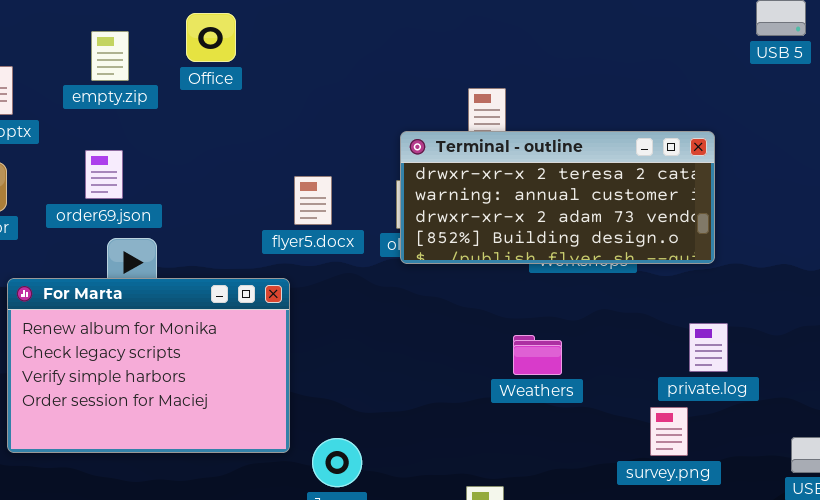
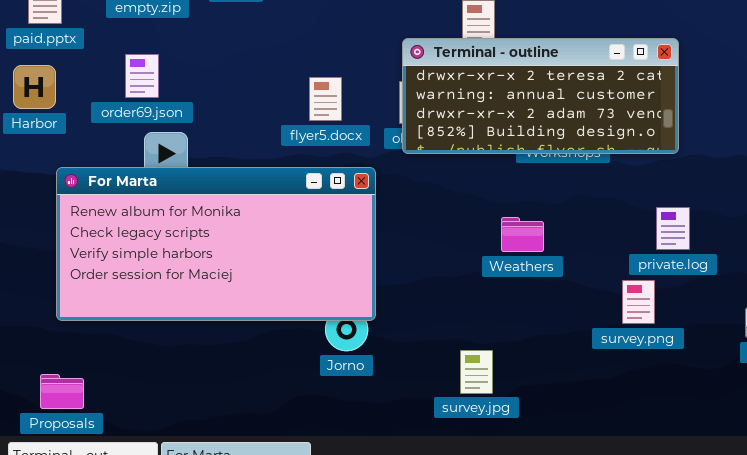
For Marta: [7,278,290,453] -> [56,167,376,321], resized

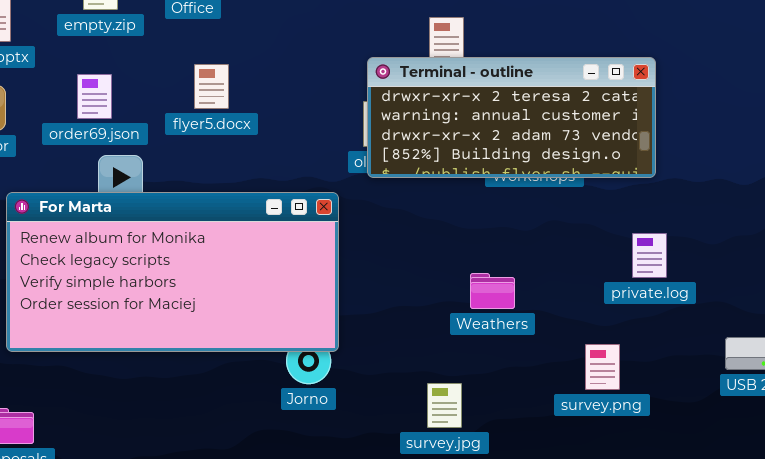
flyer5.docx: [309,77,342,121] -> [194,64,229,109], moved
Weathers: [501,217,544,252] -> [470,273,515,309], moved
survey.png: [622,280,655,324] -> [585,344,620,390], moved

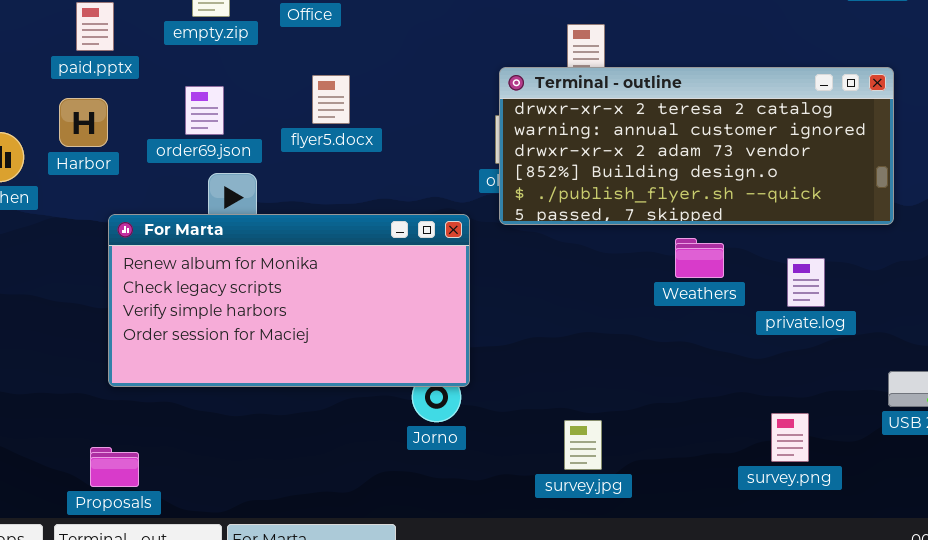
Terminal - outline: [367,57,656,178] -> [499,67,894,225], resized
Weathers: [470,273,515,309] -> [675,238,724,278], moved
survey.png: [585,344,620,390] -> [771,413,809,462], moved

